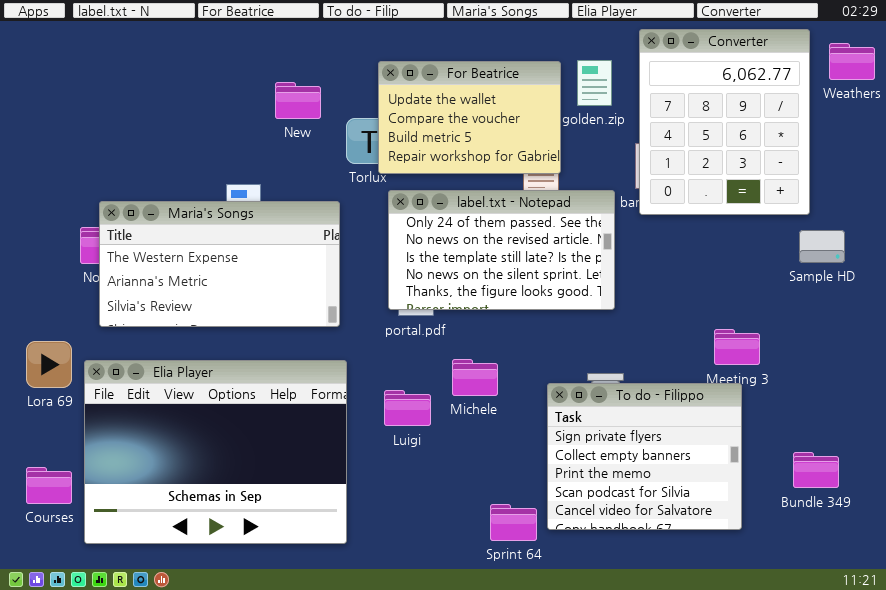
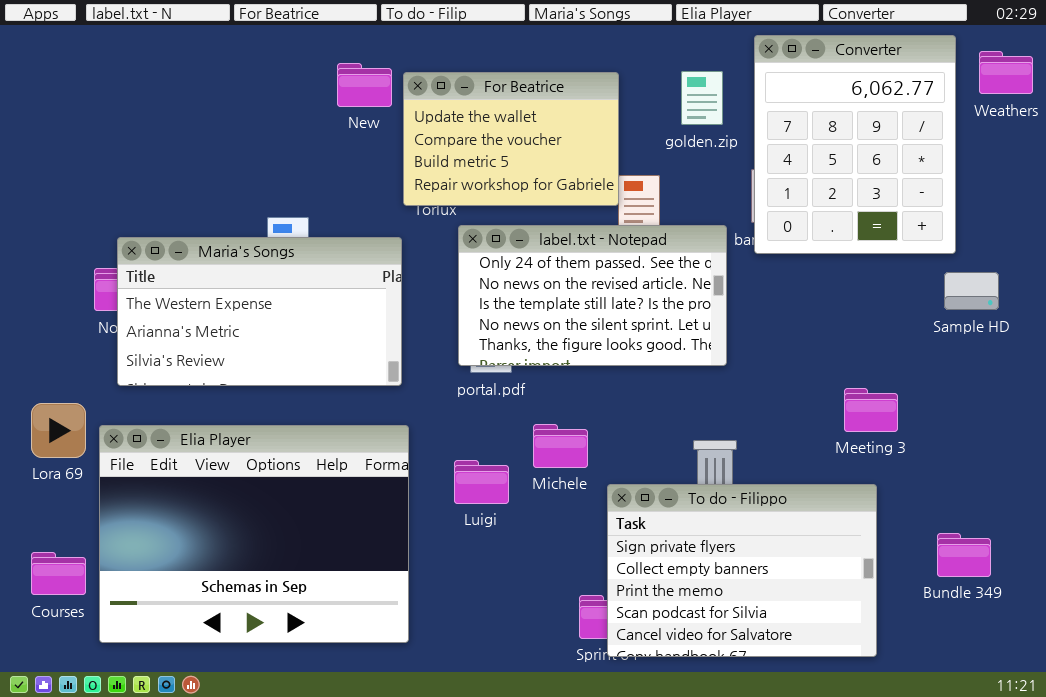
For Beatrice: [378,61,561,174] -> [403,72,619,206], moved
New: [275,82,321,119] -> [337,63,392,107], moved
To do - Filippo: [547,383,742,530] -> [607,484,877,657], moved, resized

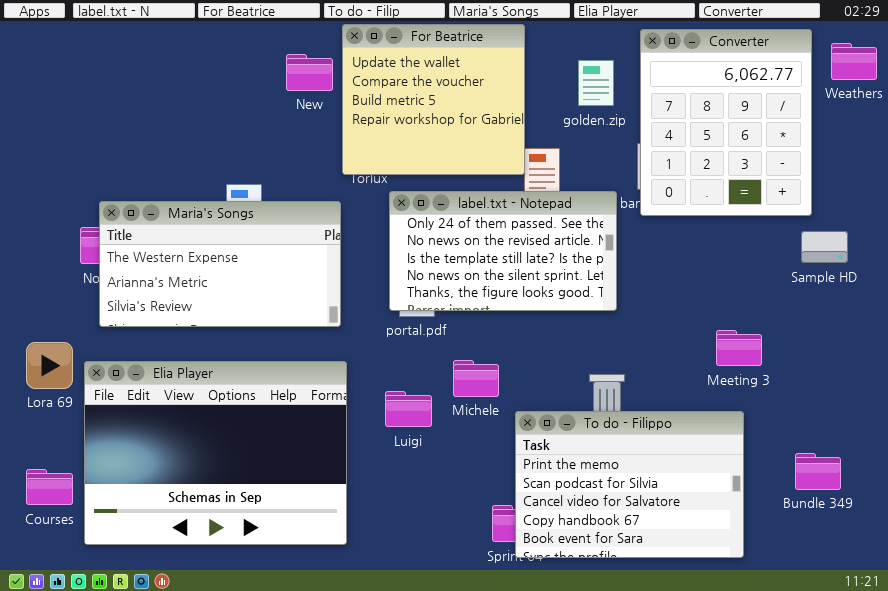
For Beatrice: [403,72,619,206] -> [342,24,525,175], resized
To do - Filippo: [607,484,877,657] -> [515,411,744,558], scrolled down 2 rows

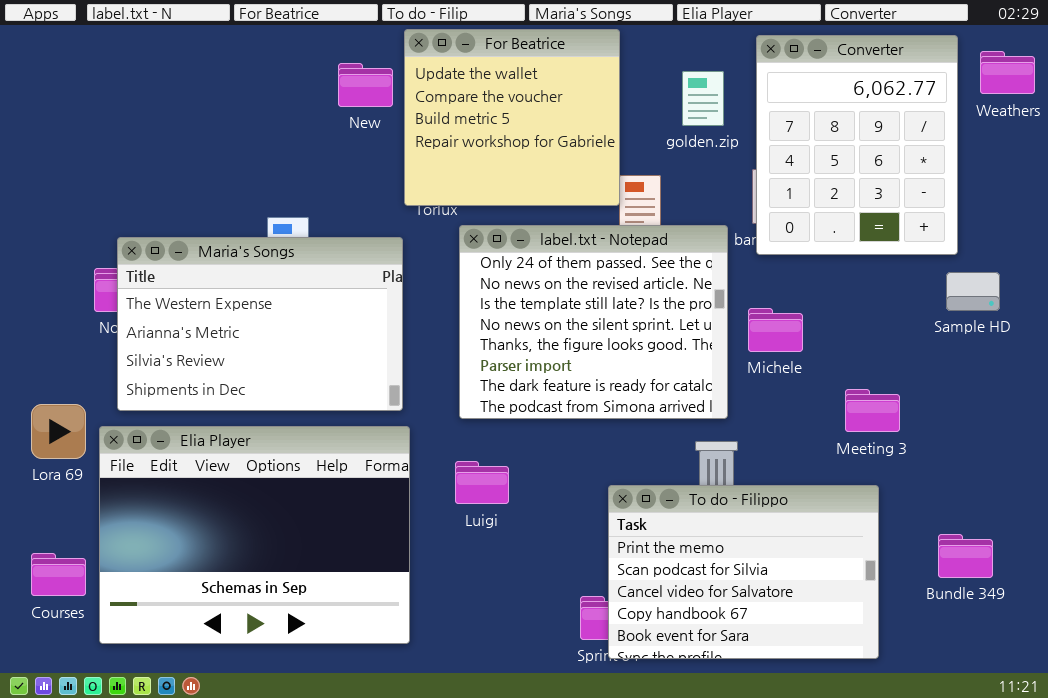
label.txt - Notepad: [389,191,617,311] -> [459,225,728,419], resized
Maria's Songs: [99,201,341,327] -> [117,237,403,411], resized
Michele: [453,360,499,397] -> [748,308,803,352], moved

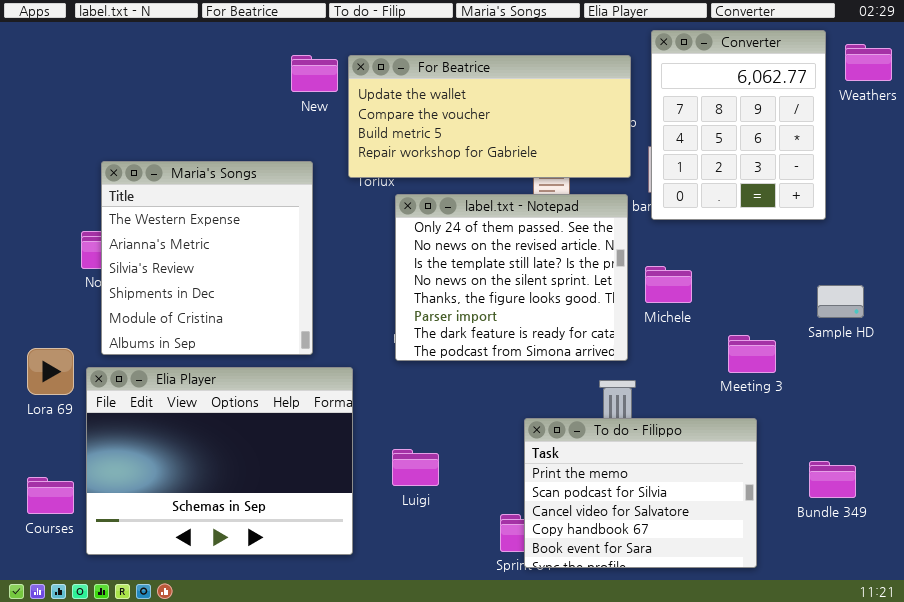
For Beatrice: [404,29,620,206] -> [348,55,631,178], resized
Maria's Songs: [117,237,403,411] -> [101,161,313,355], resized
Sample HD: [946,272,1000,311] -> [817,285,864,318], moved
Luigi: [455,461,509,504] -> [392,449,439,486], moved

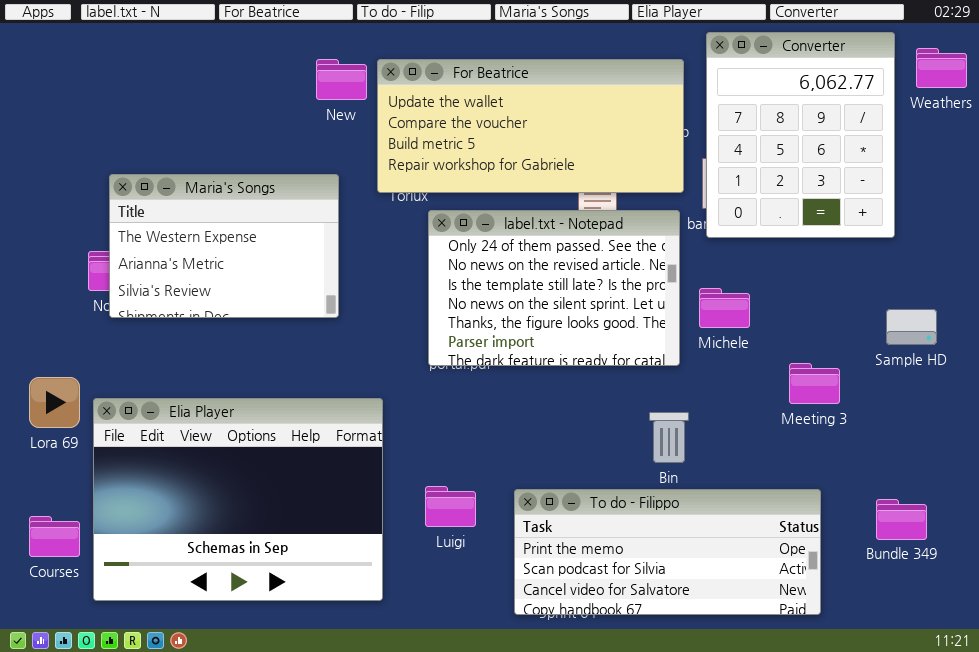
Maria's Songs: [101,161,313,355] -> [109,174,339,318], resized
label.txt - Notepad: [395,194,628,361] -> [428,210,680,366], resized
To do - Filippo: [524,418,757,568] -> [514,489,821,615], resized

